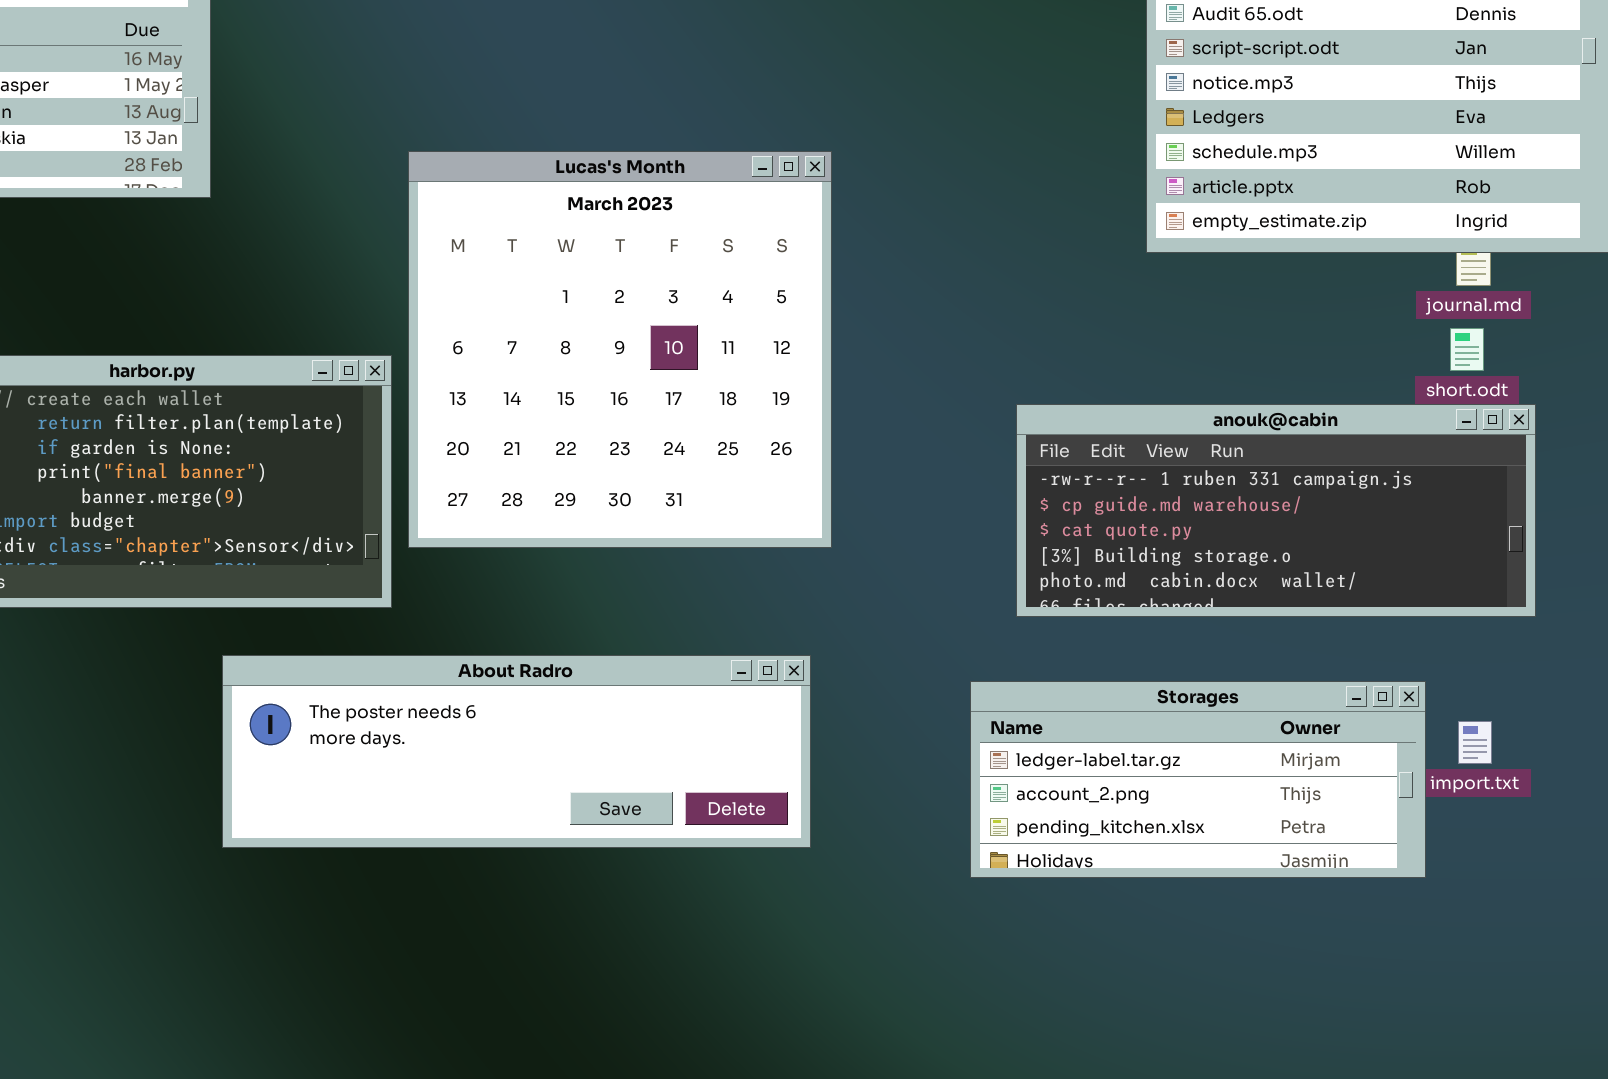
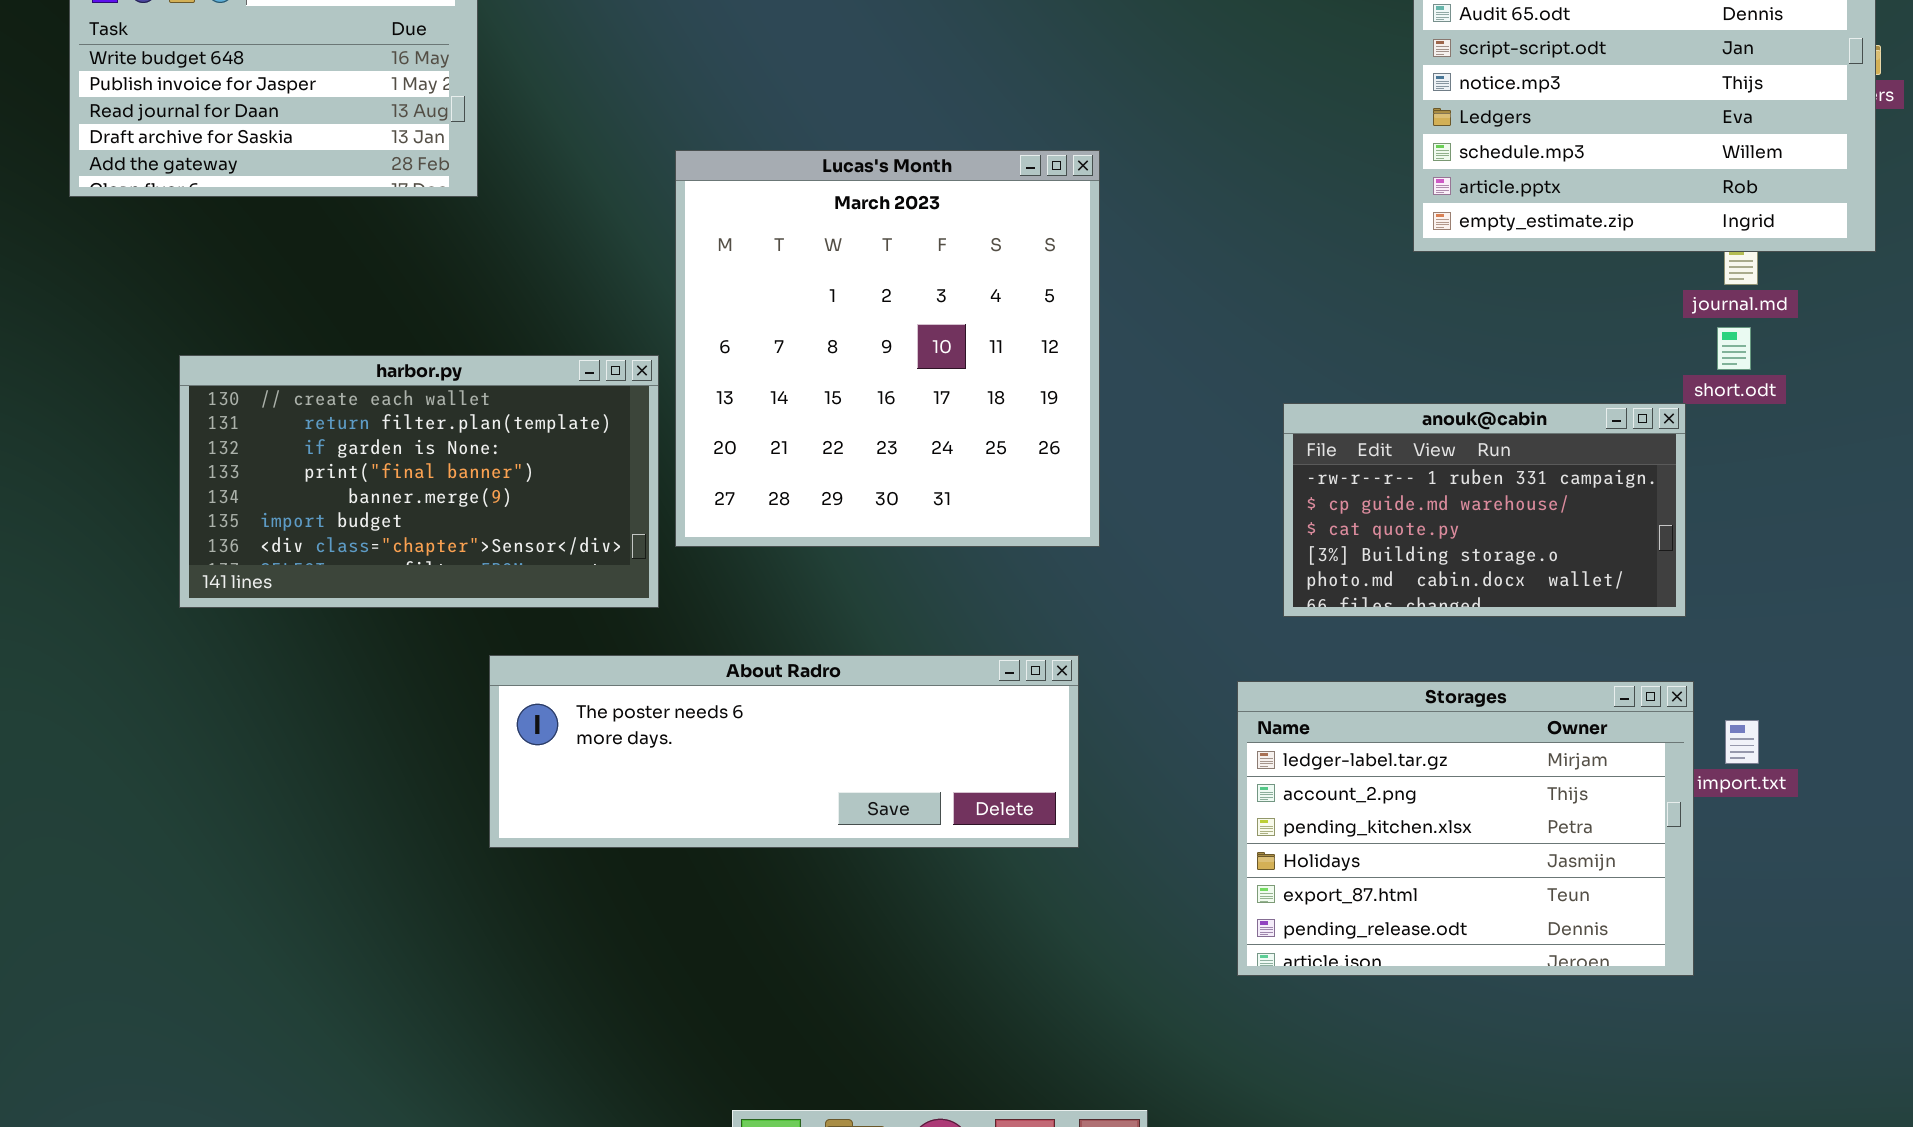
anouk@cabin: [1016,404,1536,617] -> [1283,403,1686,617], resized
Storages: [970,681,1426,878] -> [1237,681,1694,976], resized

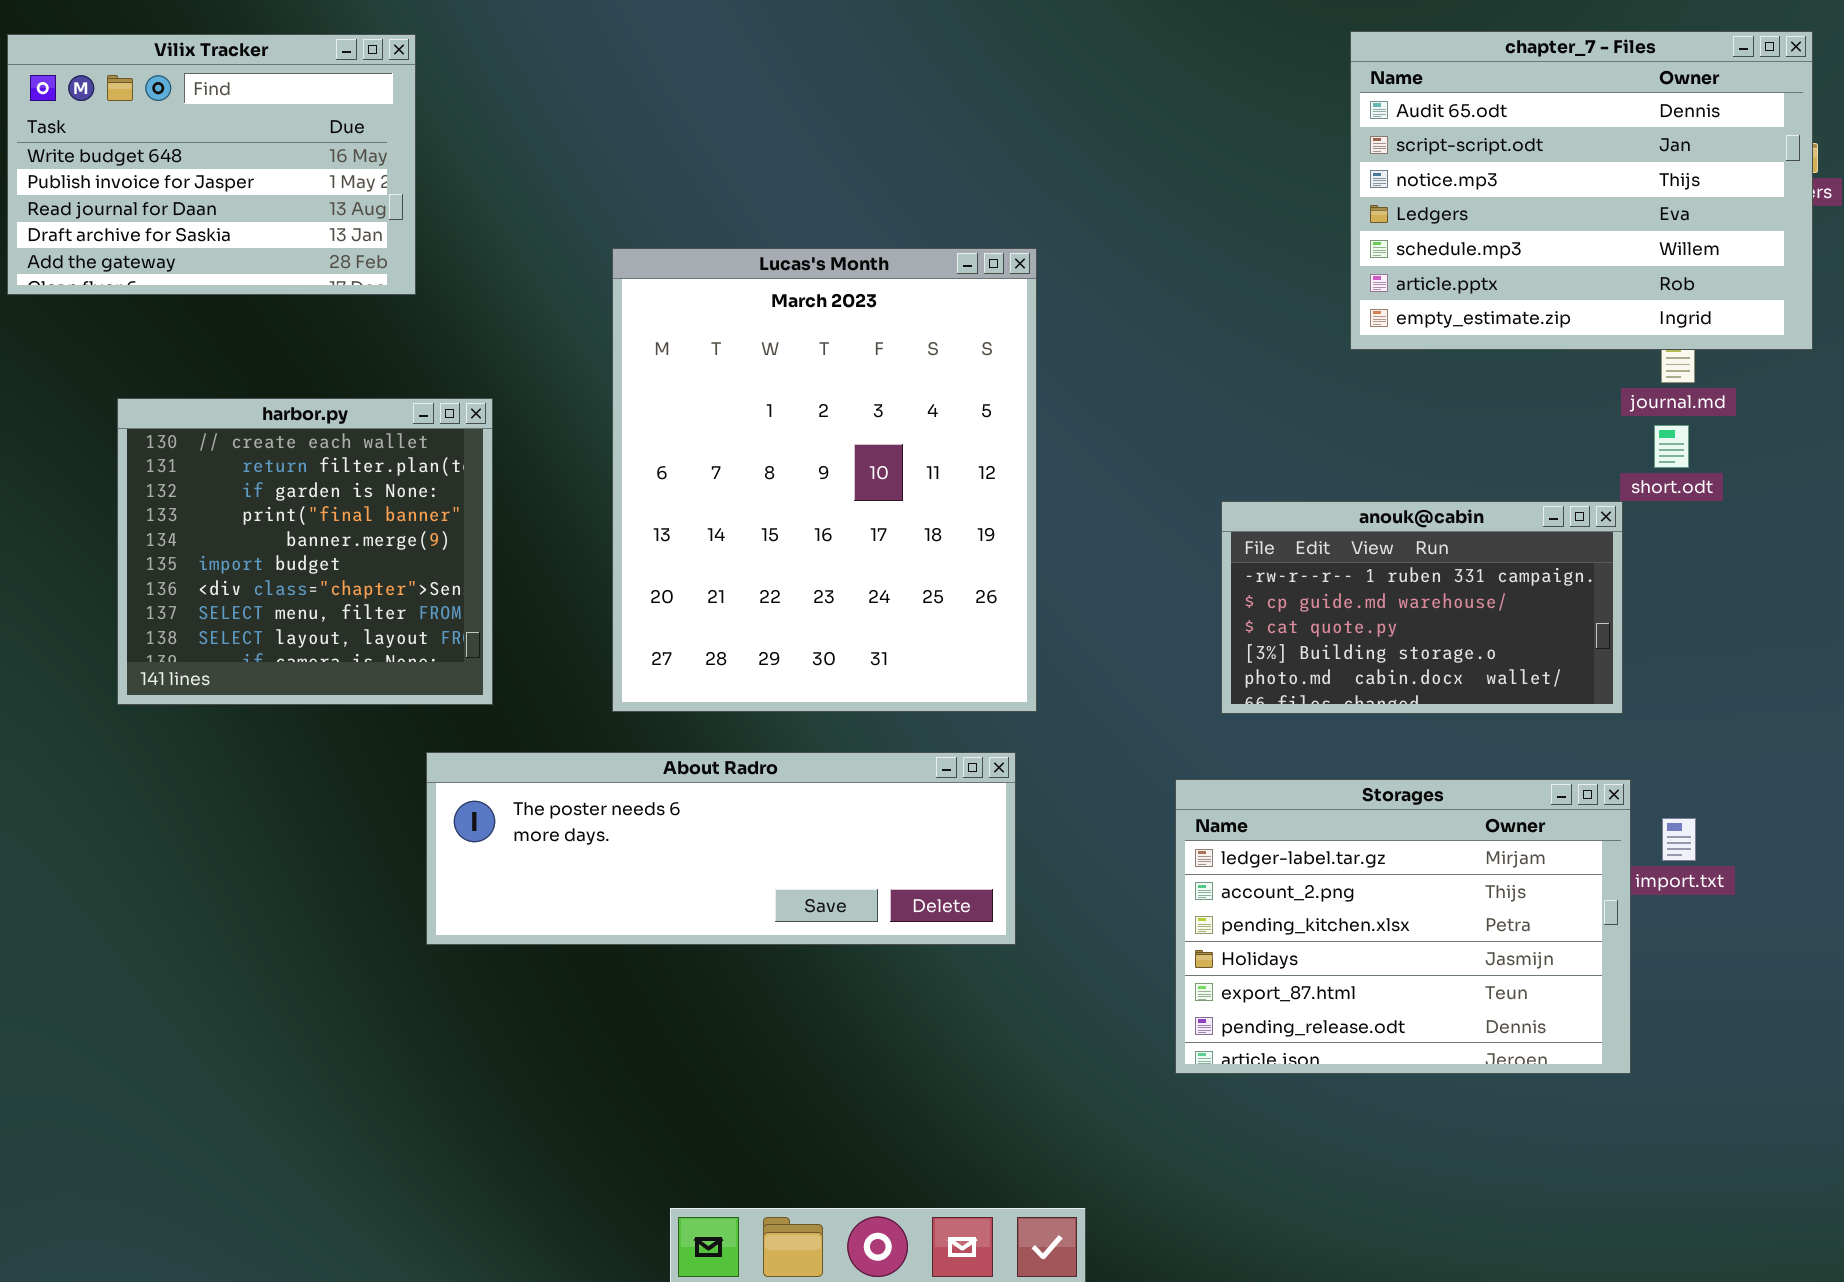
Lucas's Month: [675,150,1100,547] -> [612,248,1037,712], resized
harbor.py: [179,355,659,608] -> [117,398,493,705], resized

